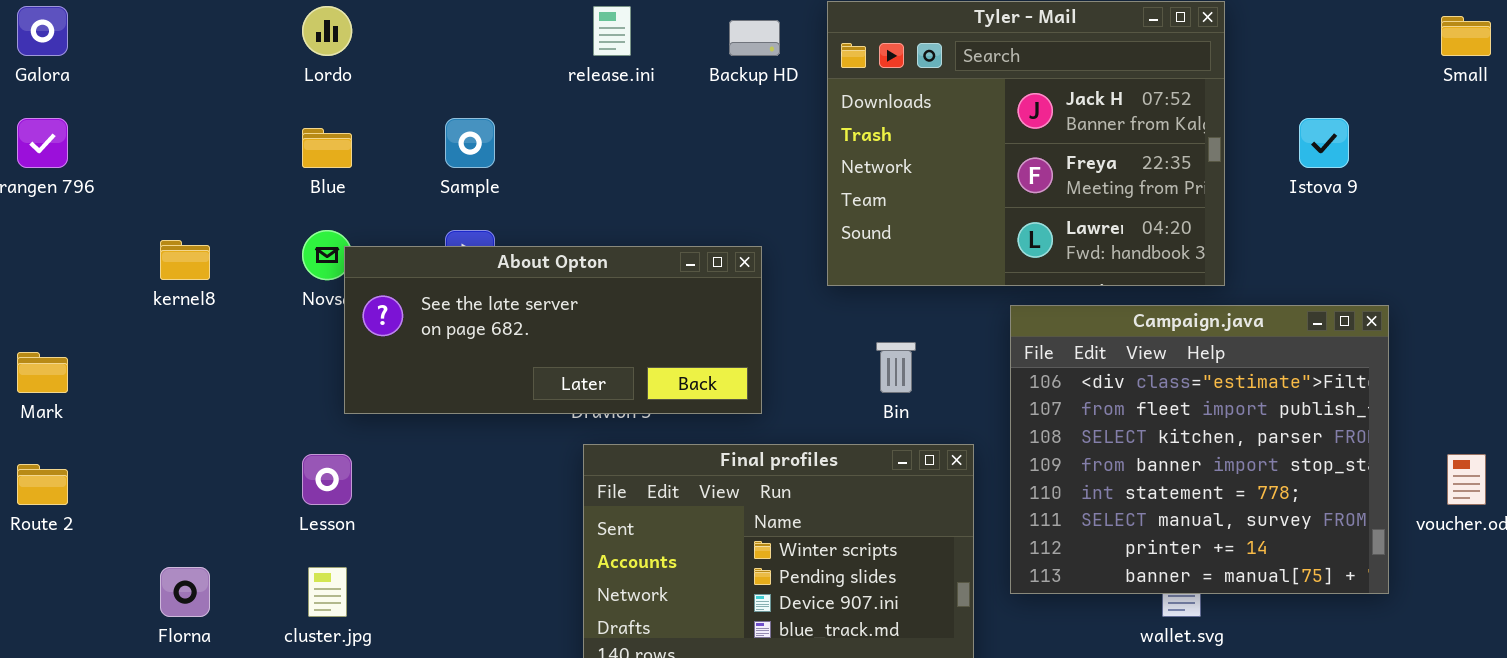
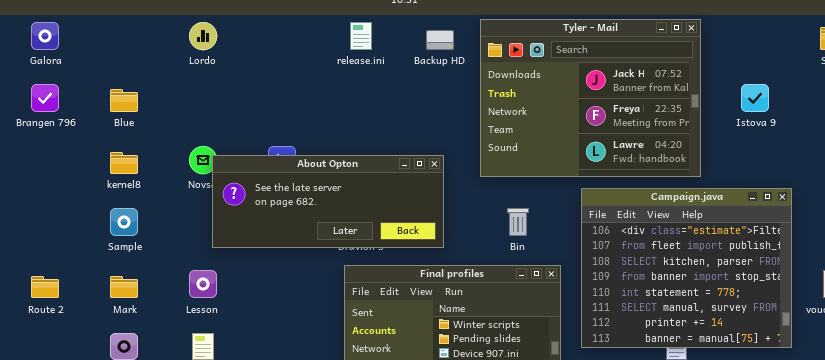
Sample: [445,118,495,168] -> [110,208,138,236], moved
Blue: [302,128,352,168] -> [110,89,138,112], moved
Mark: [17,352,68,393] -> [110,276,138,298], moved

